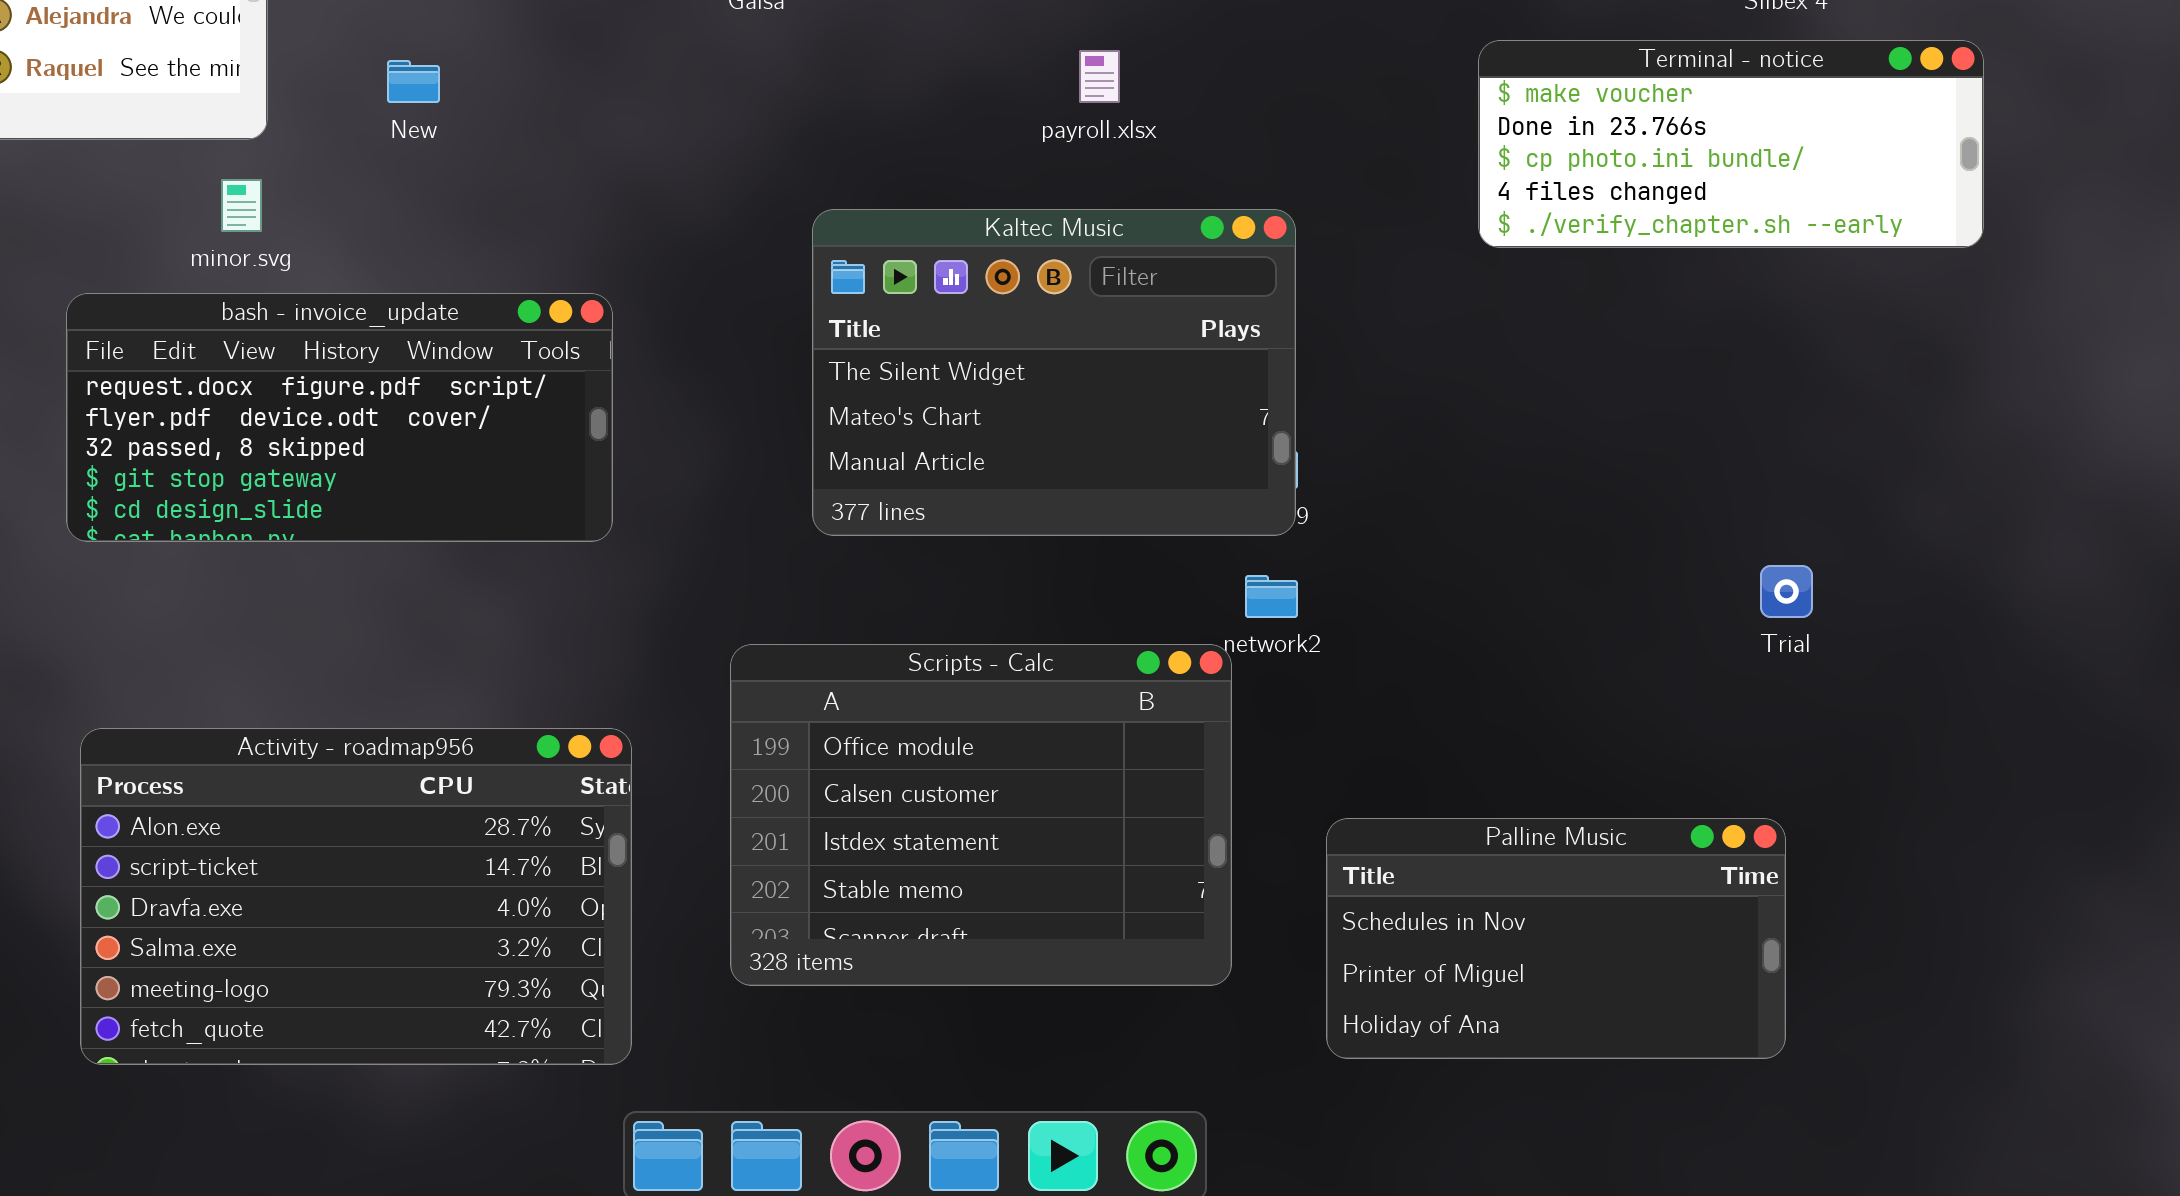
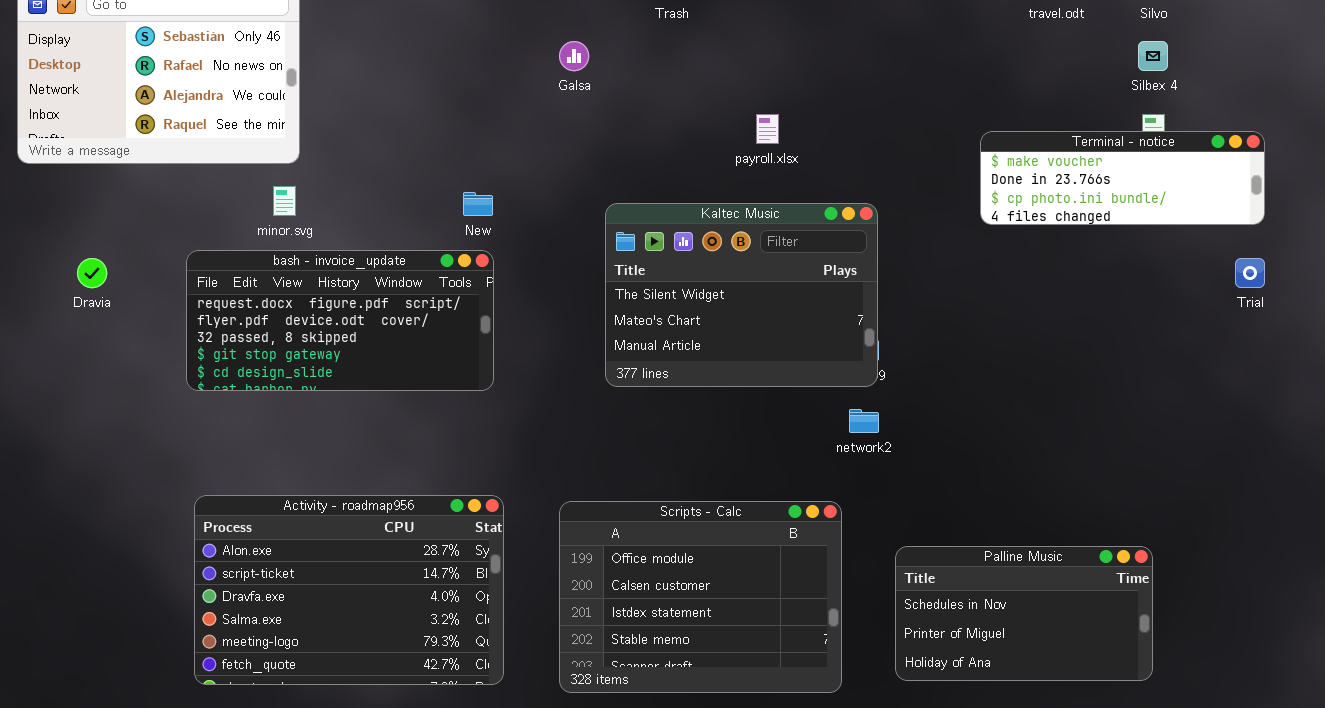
Terminal - notice: [1478,40,1984,248] -> [980,131,1265,225], resized
New: [387,60,440,103] -> [463,192,493,216], moved
Trial: [1760,565,1813,618] -> [1235,258,1265,288], moved
Scripts - Calc: [730,644,1232,986] -> [559,501,842,693], moved

